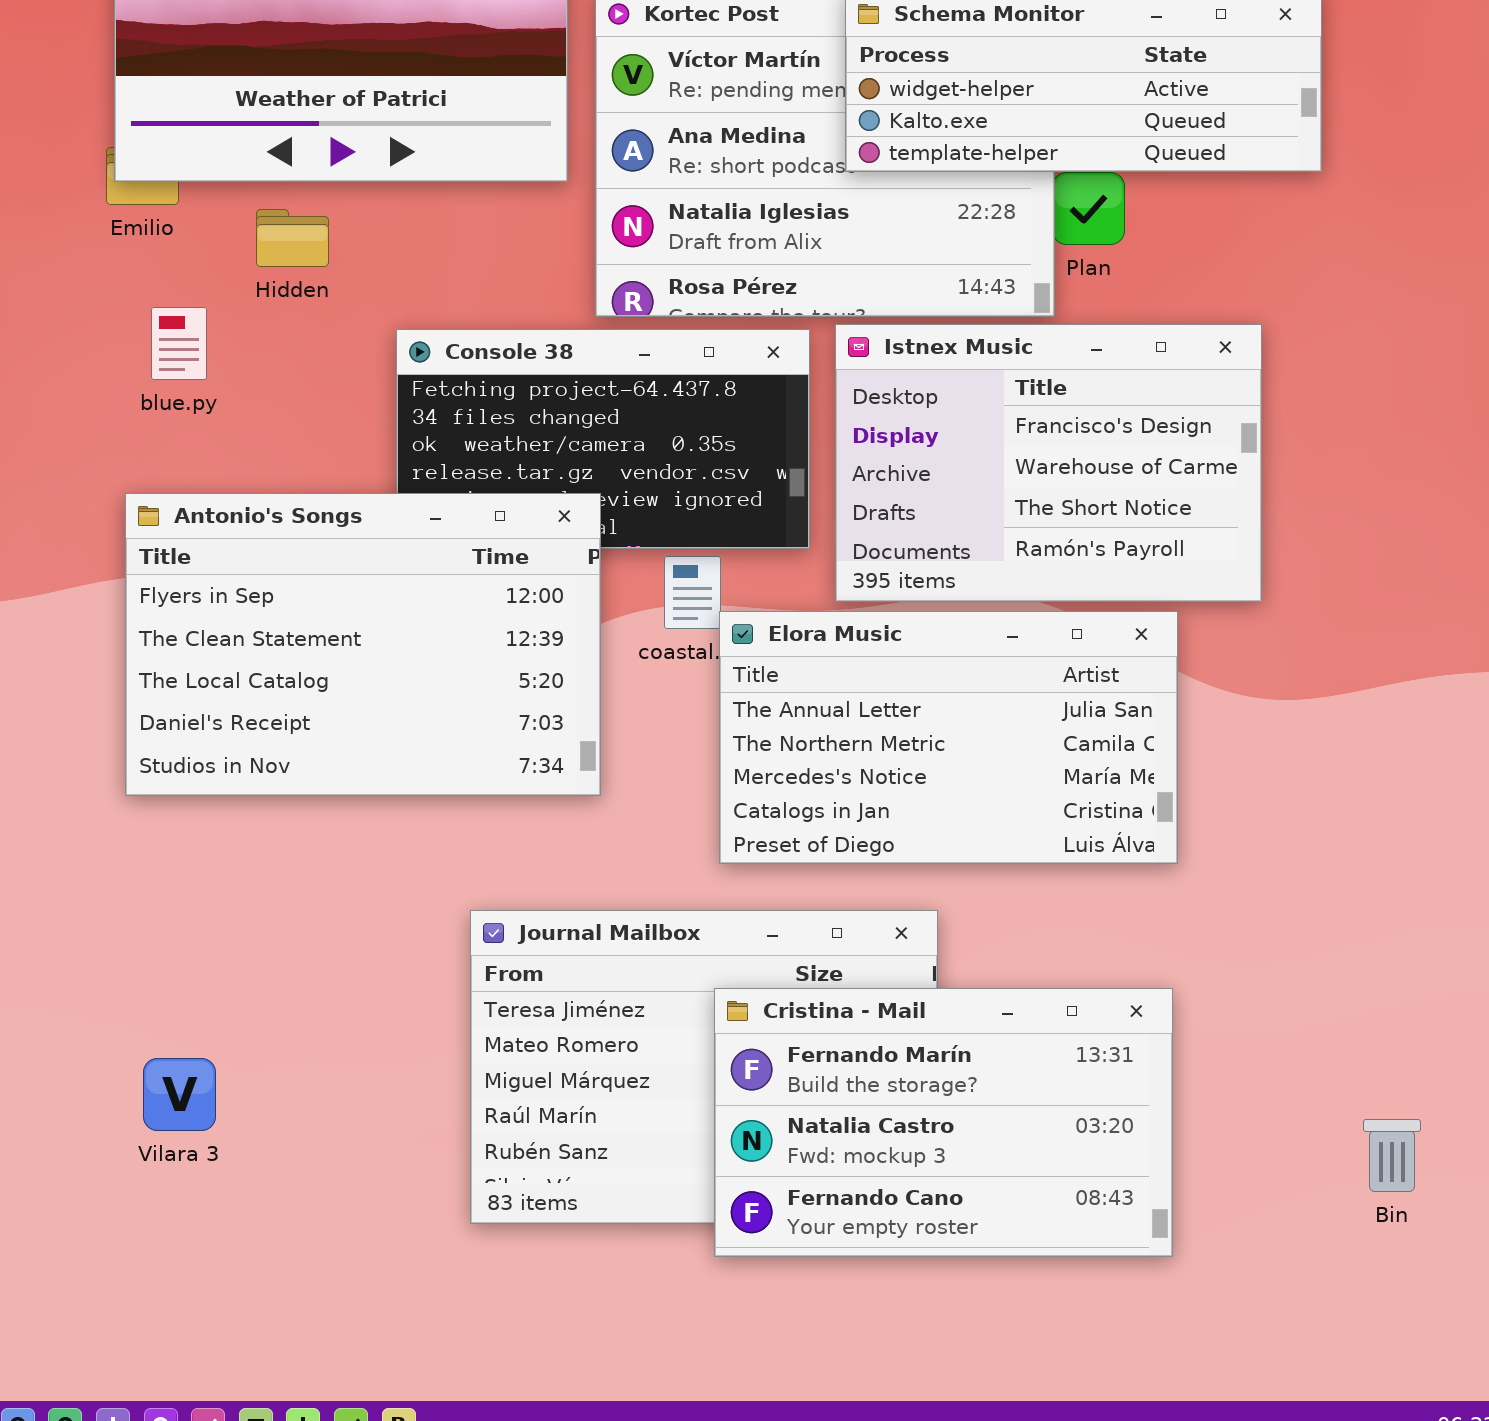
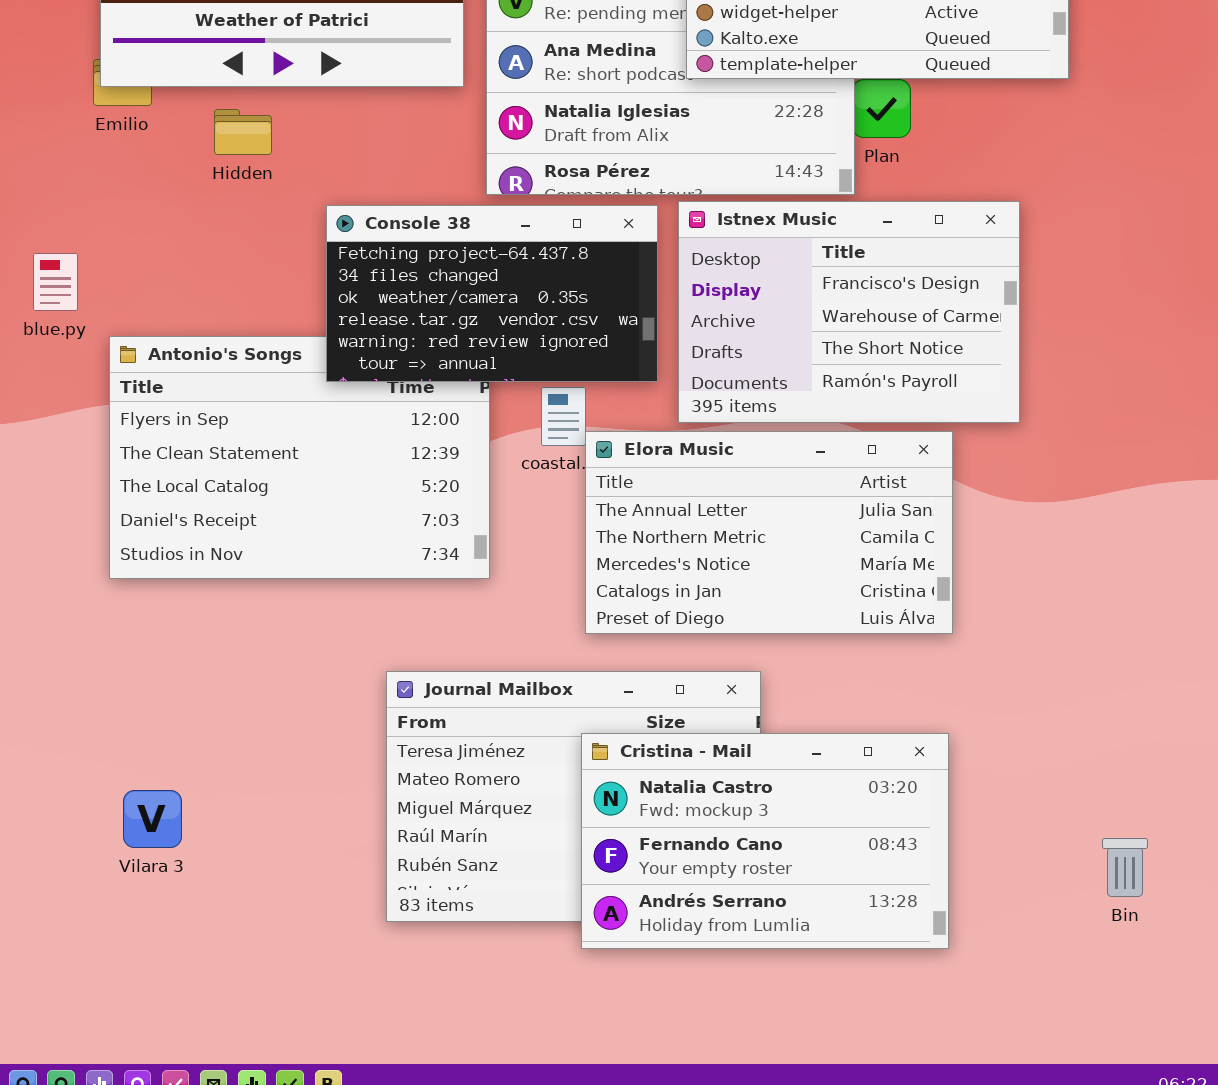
blue.py: [151,307,207,380] -> [33,253,78,311], moved
Console 38: [396,329,810,549] -> [326,205,658,382], raised
Cristina - Mail: [714,988,1173,1257] -> [581,733,949,949], scrolled down 1 row

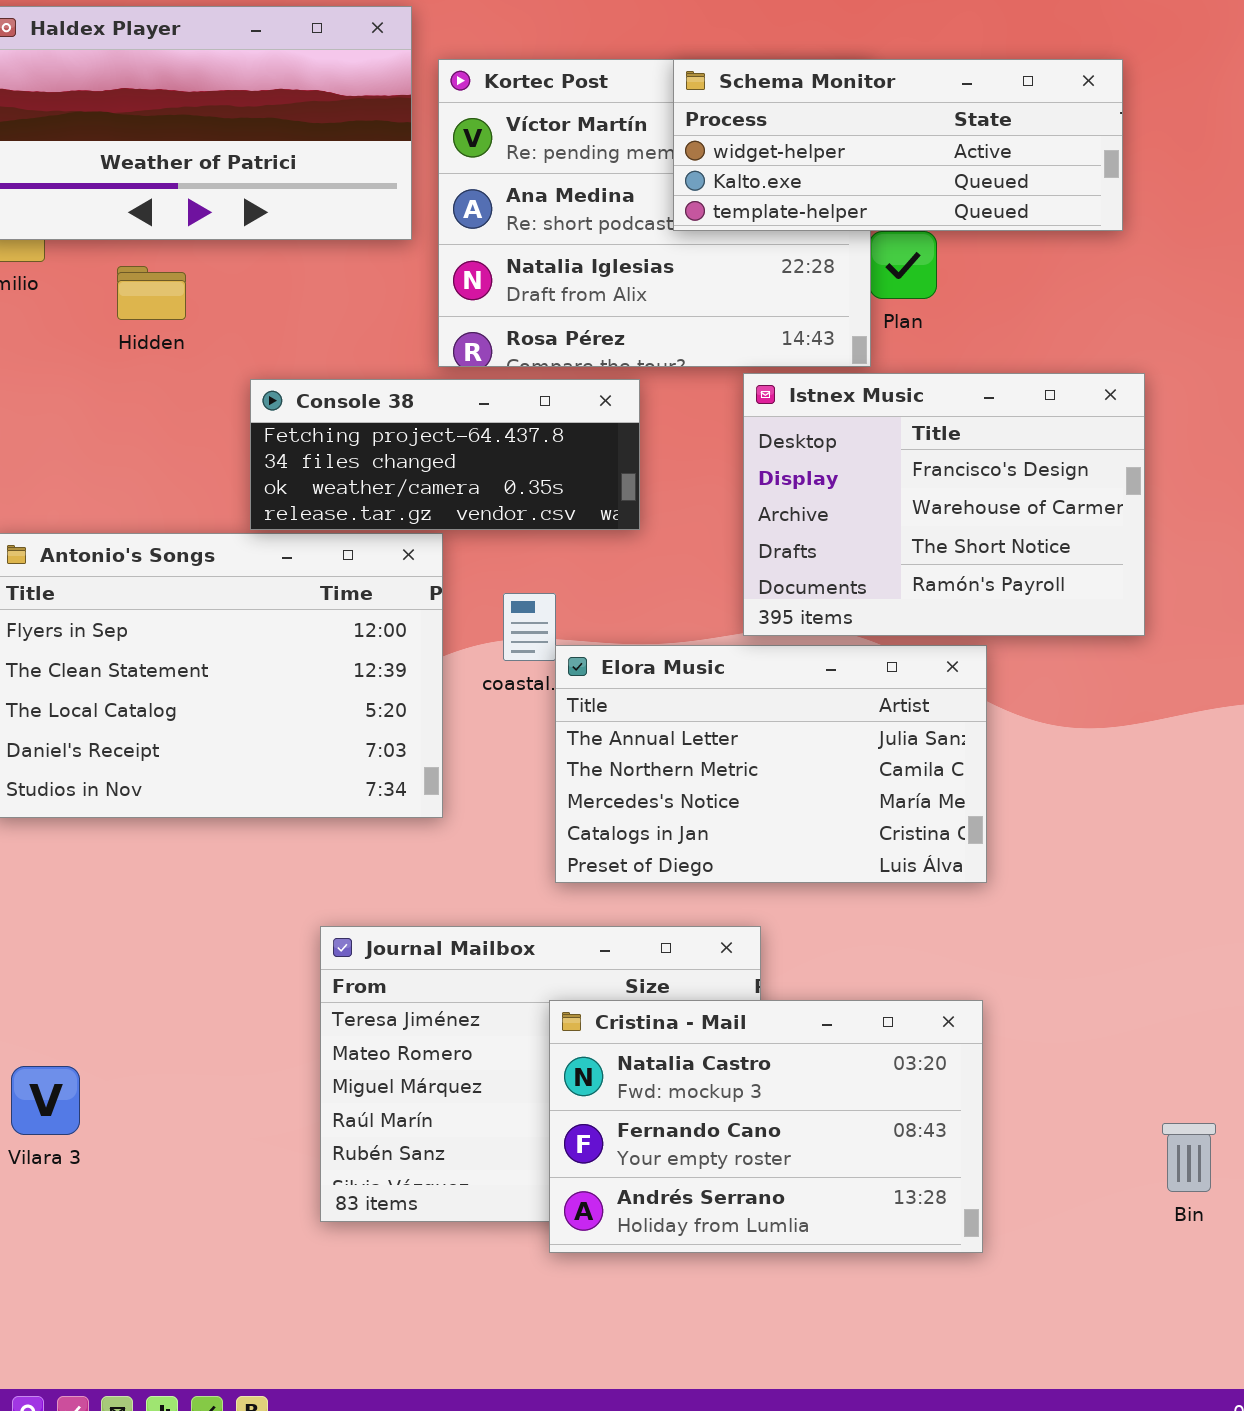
Istnex Music: [678,201,1020,423] -> [743,373,1145,636], moved
Console 38: [326,205,658,382] -> [250,379,640,530], resized

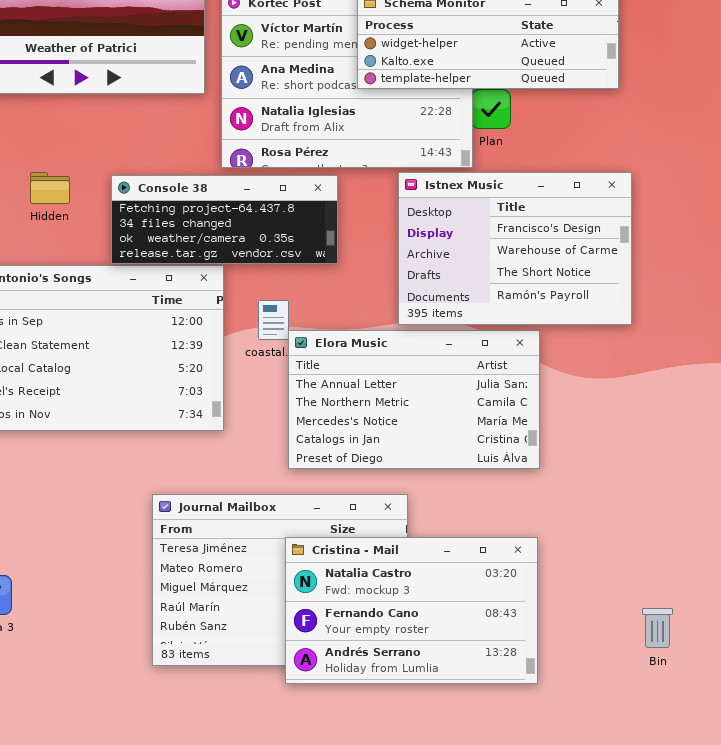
Hidden: [117,266,186,320] -> [30,172,70,204], moved

